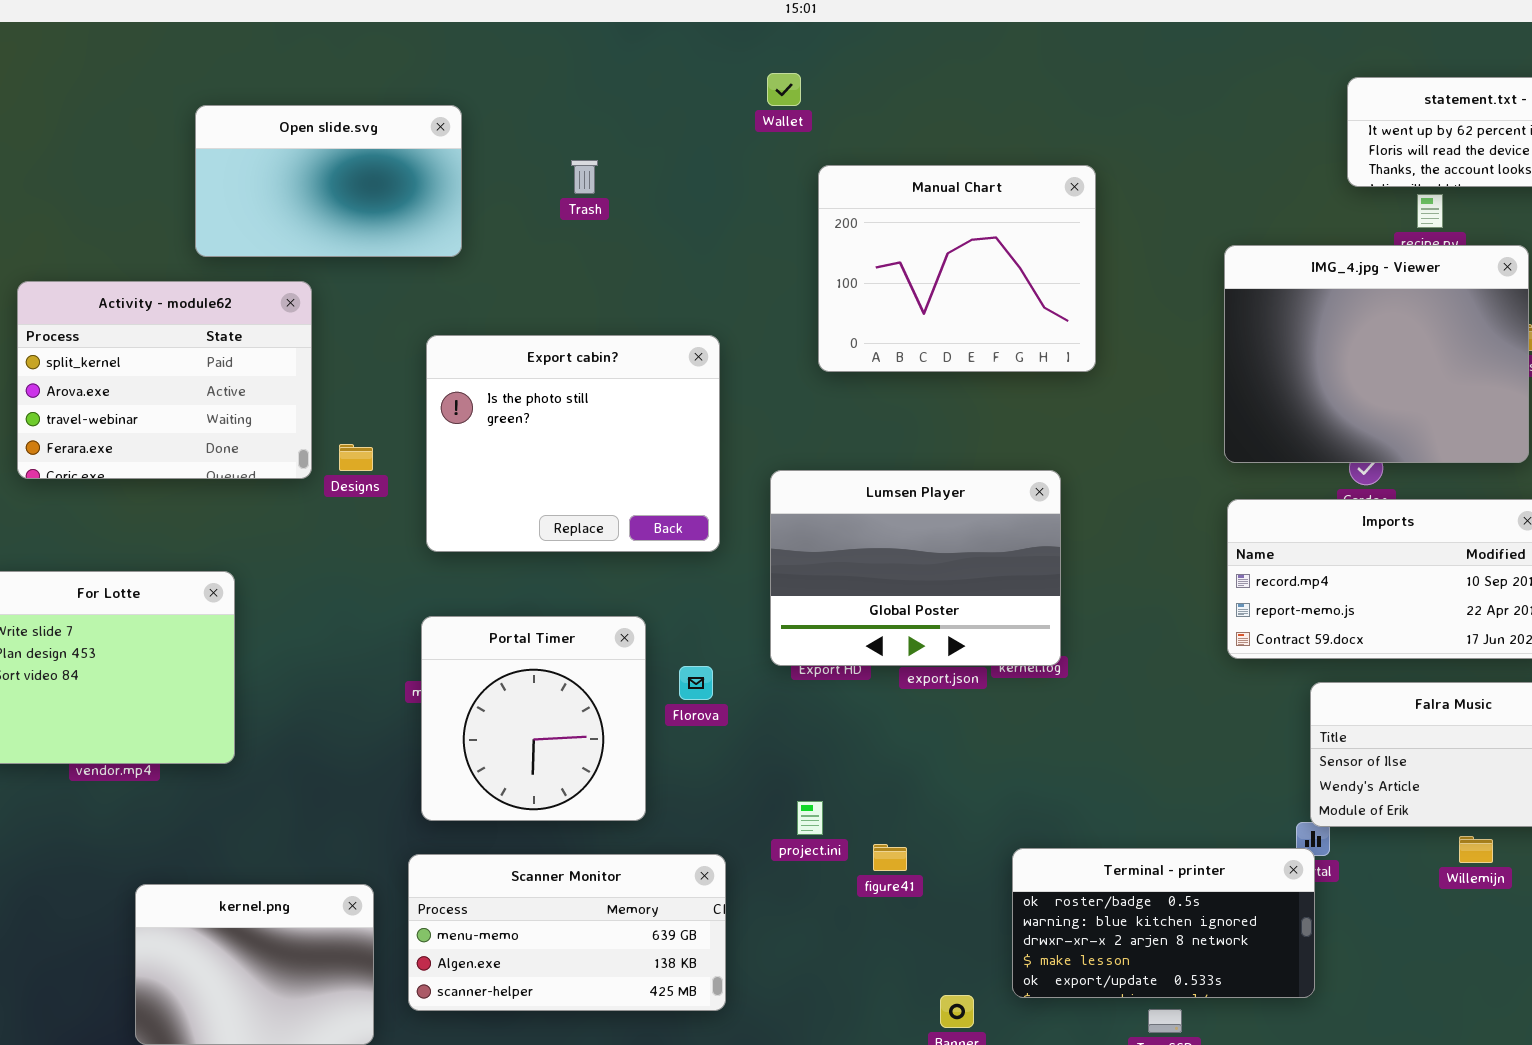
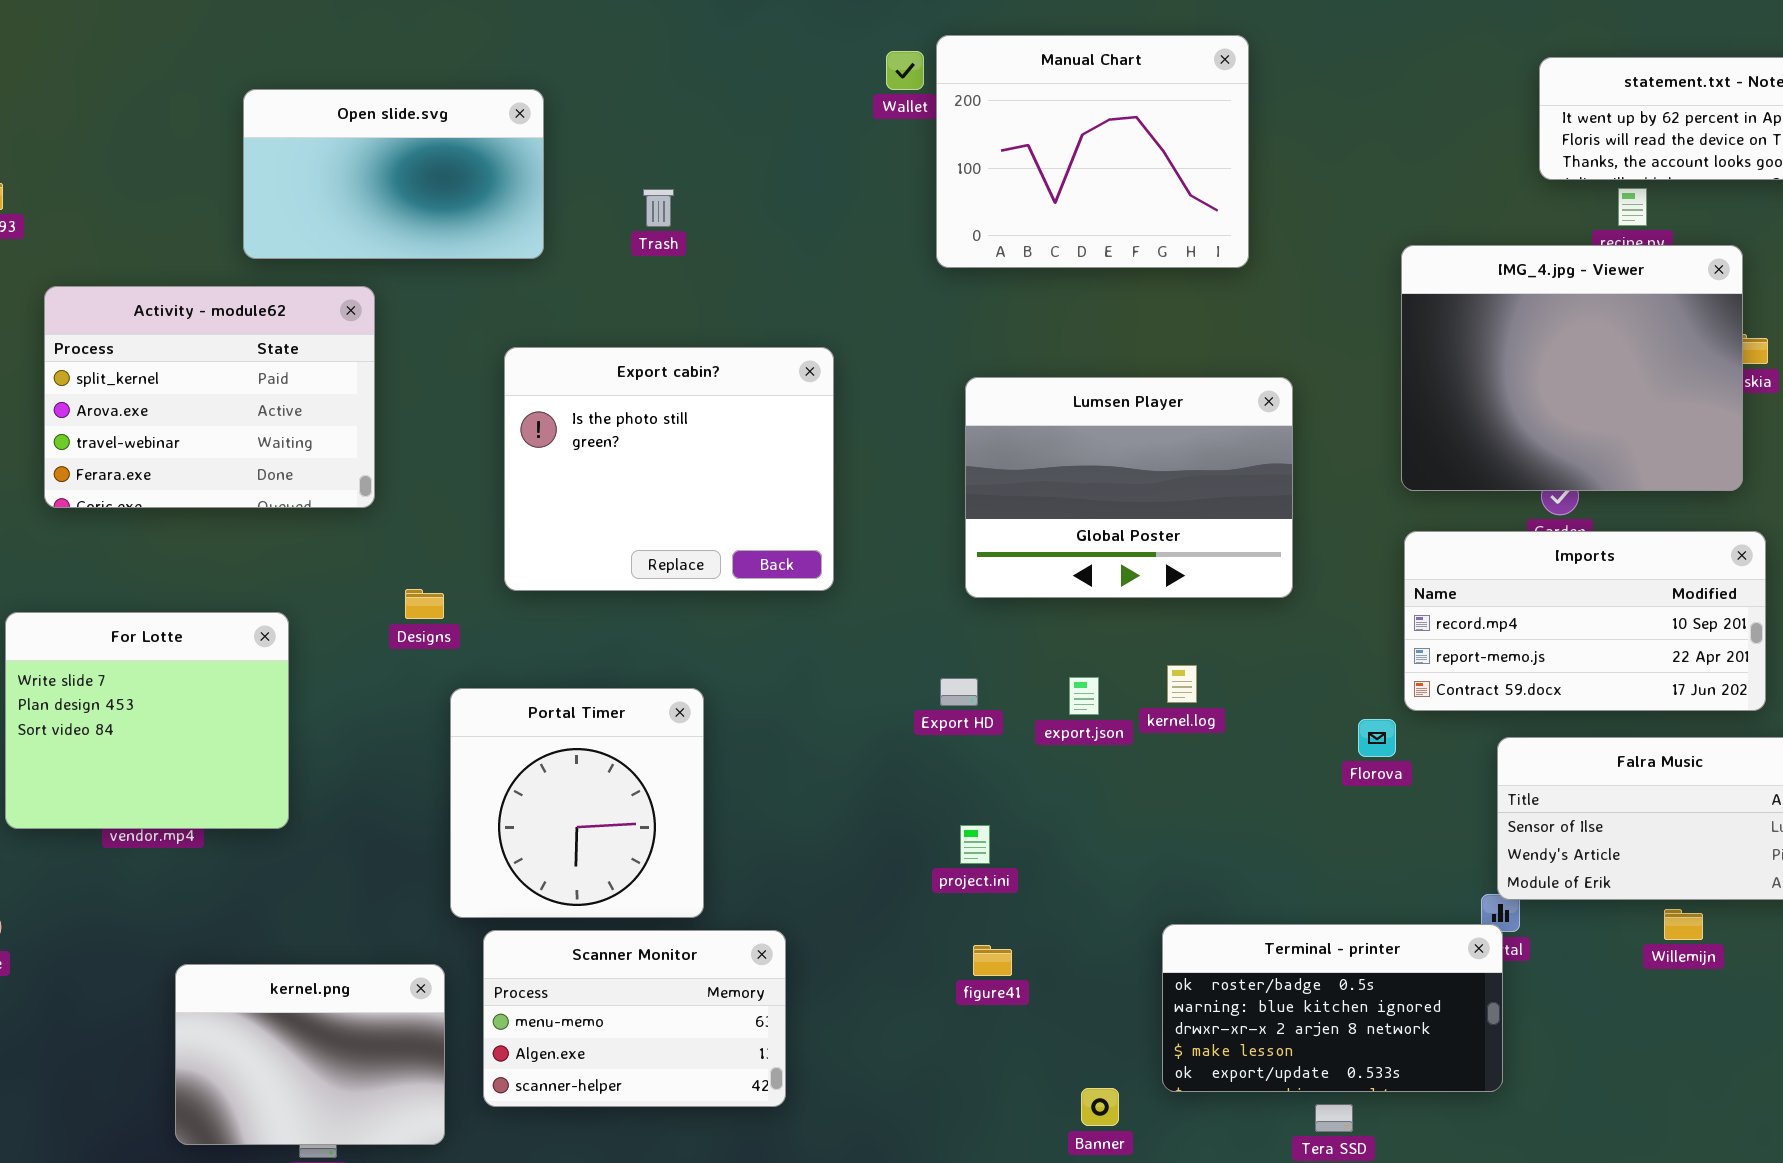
Trash: [571,160,598,194] -> [643,189,674,227], moved
Manual Chart: [818,165,1096,372] -> [936,35,1249,268], moved
Designs: [339,444,373,471] -> [405,589,444,619], moved
Lumsen Player: [770,470,1061,666] -> [965,377,1293,598], moved
Portal Timer: [421,616,646,821] -> [450,688,704,918], moved
Florova: [679,666,713,700] -> [1358,719,1396,757], moved
project.ini: [797,801,823,835] -> [960,825,990,864], moved
figure41: [873,844,907,871] -> [973,945,1012,976], moved
Scanner Monitor: [408,854,726,1011] -> [483,930,786,1107], resized

